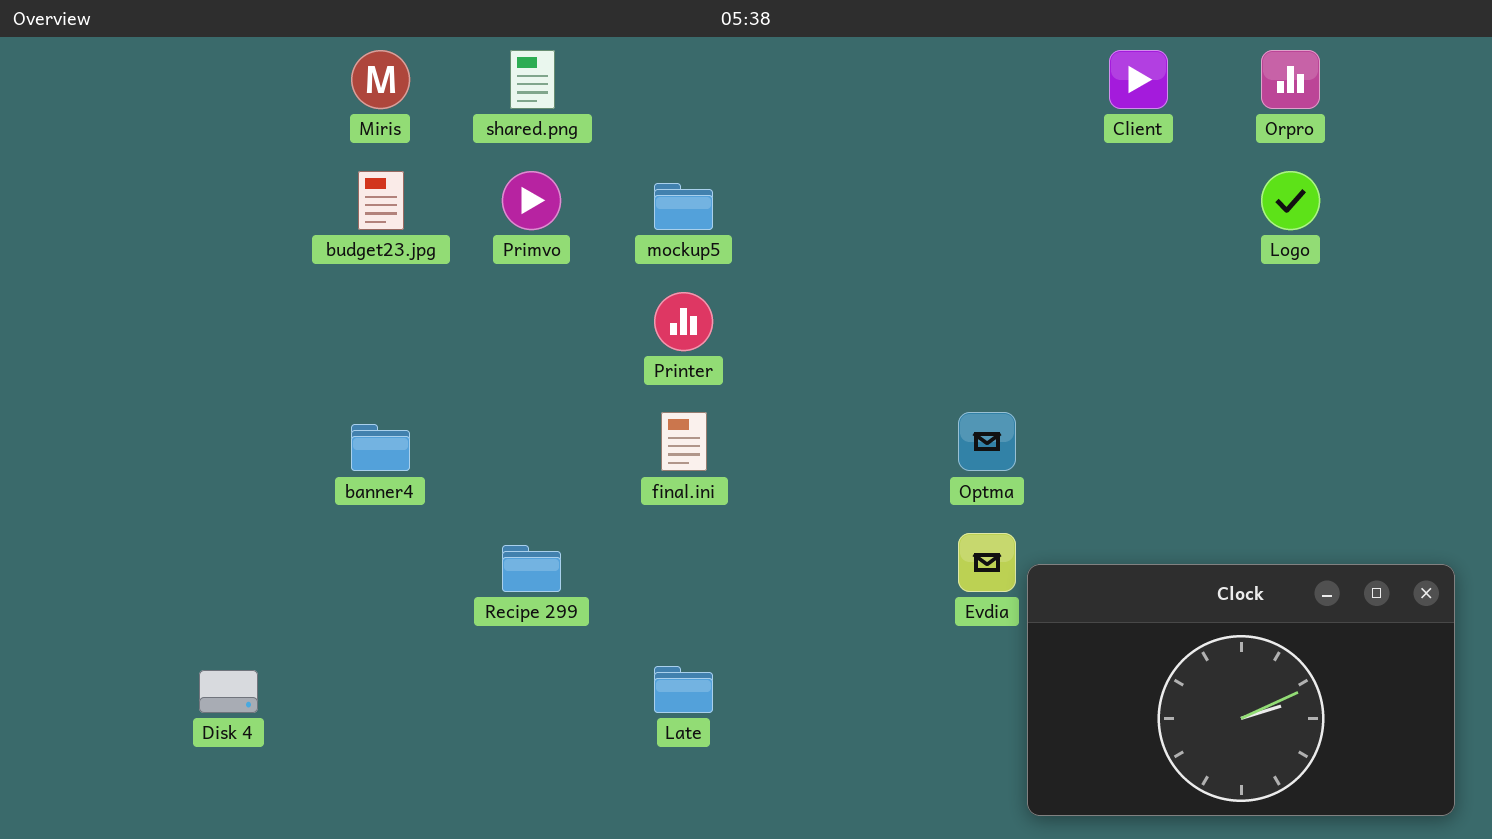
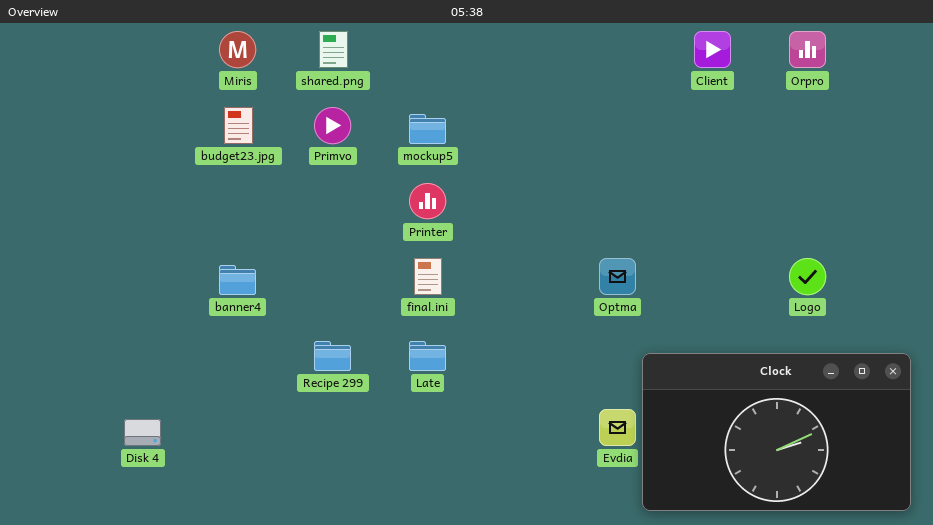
Logo: [1261,171,1320,230] -> [789,258,826,295], moved
Evdia: [958,533,1016,592] -> [599,409,636,446], moved
Late: [654,666,713,713] -> [409,341,446,371], moved

